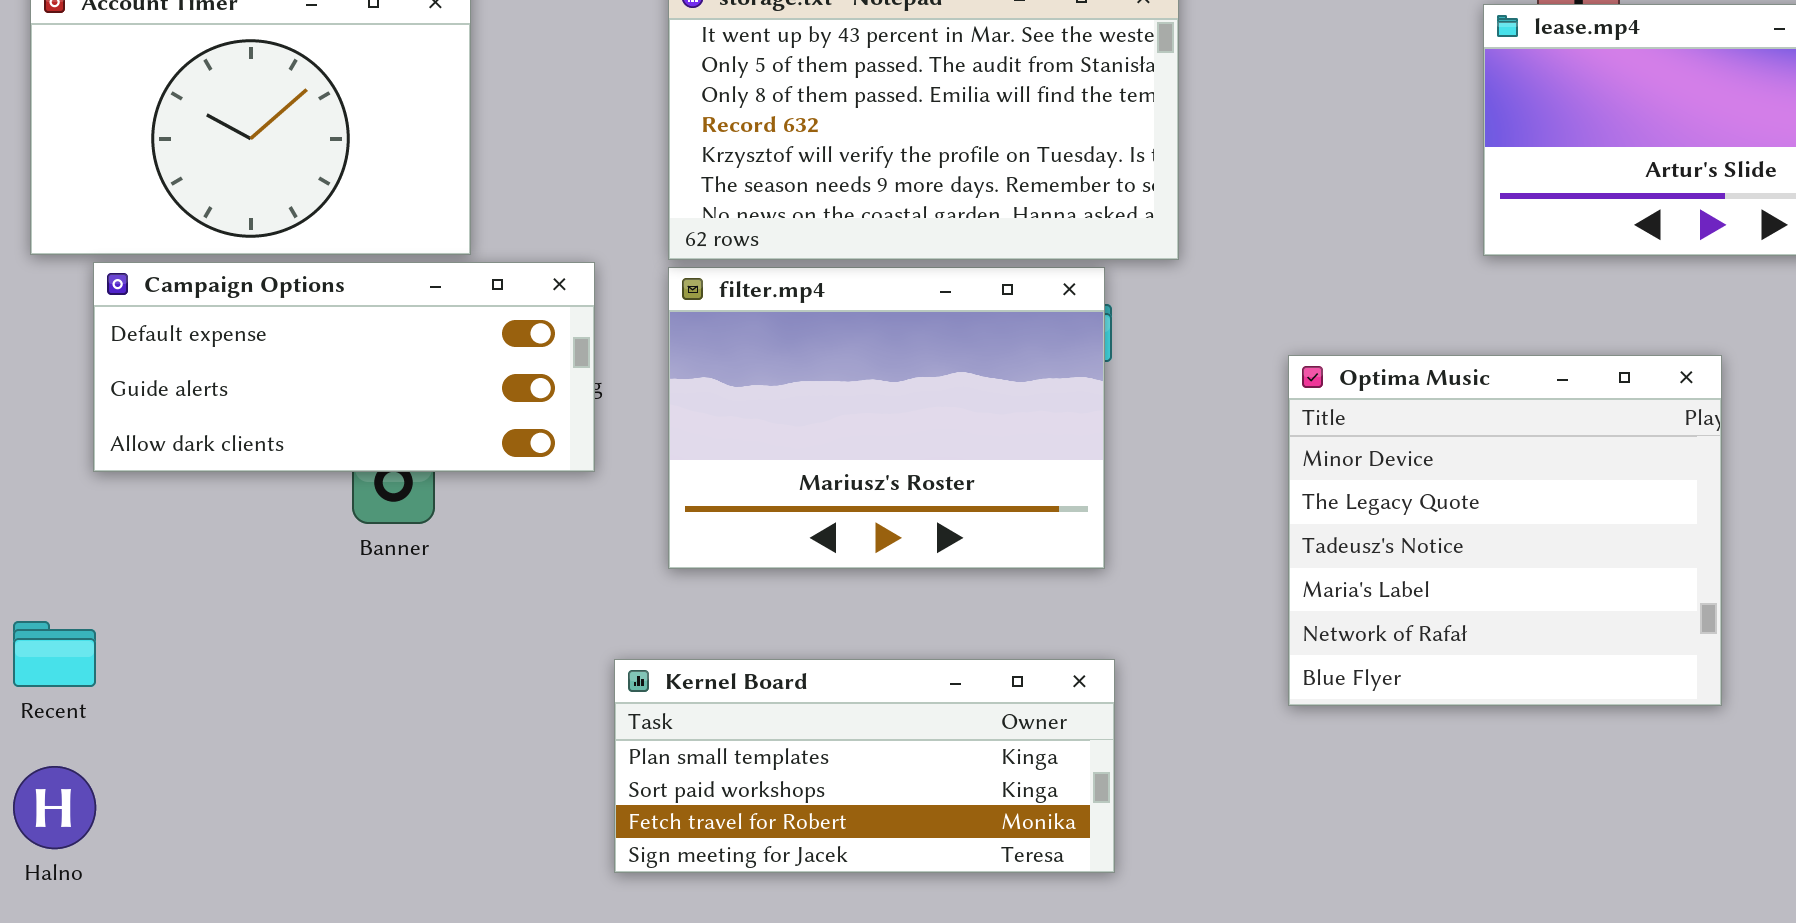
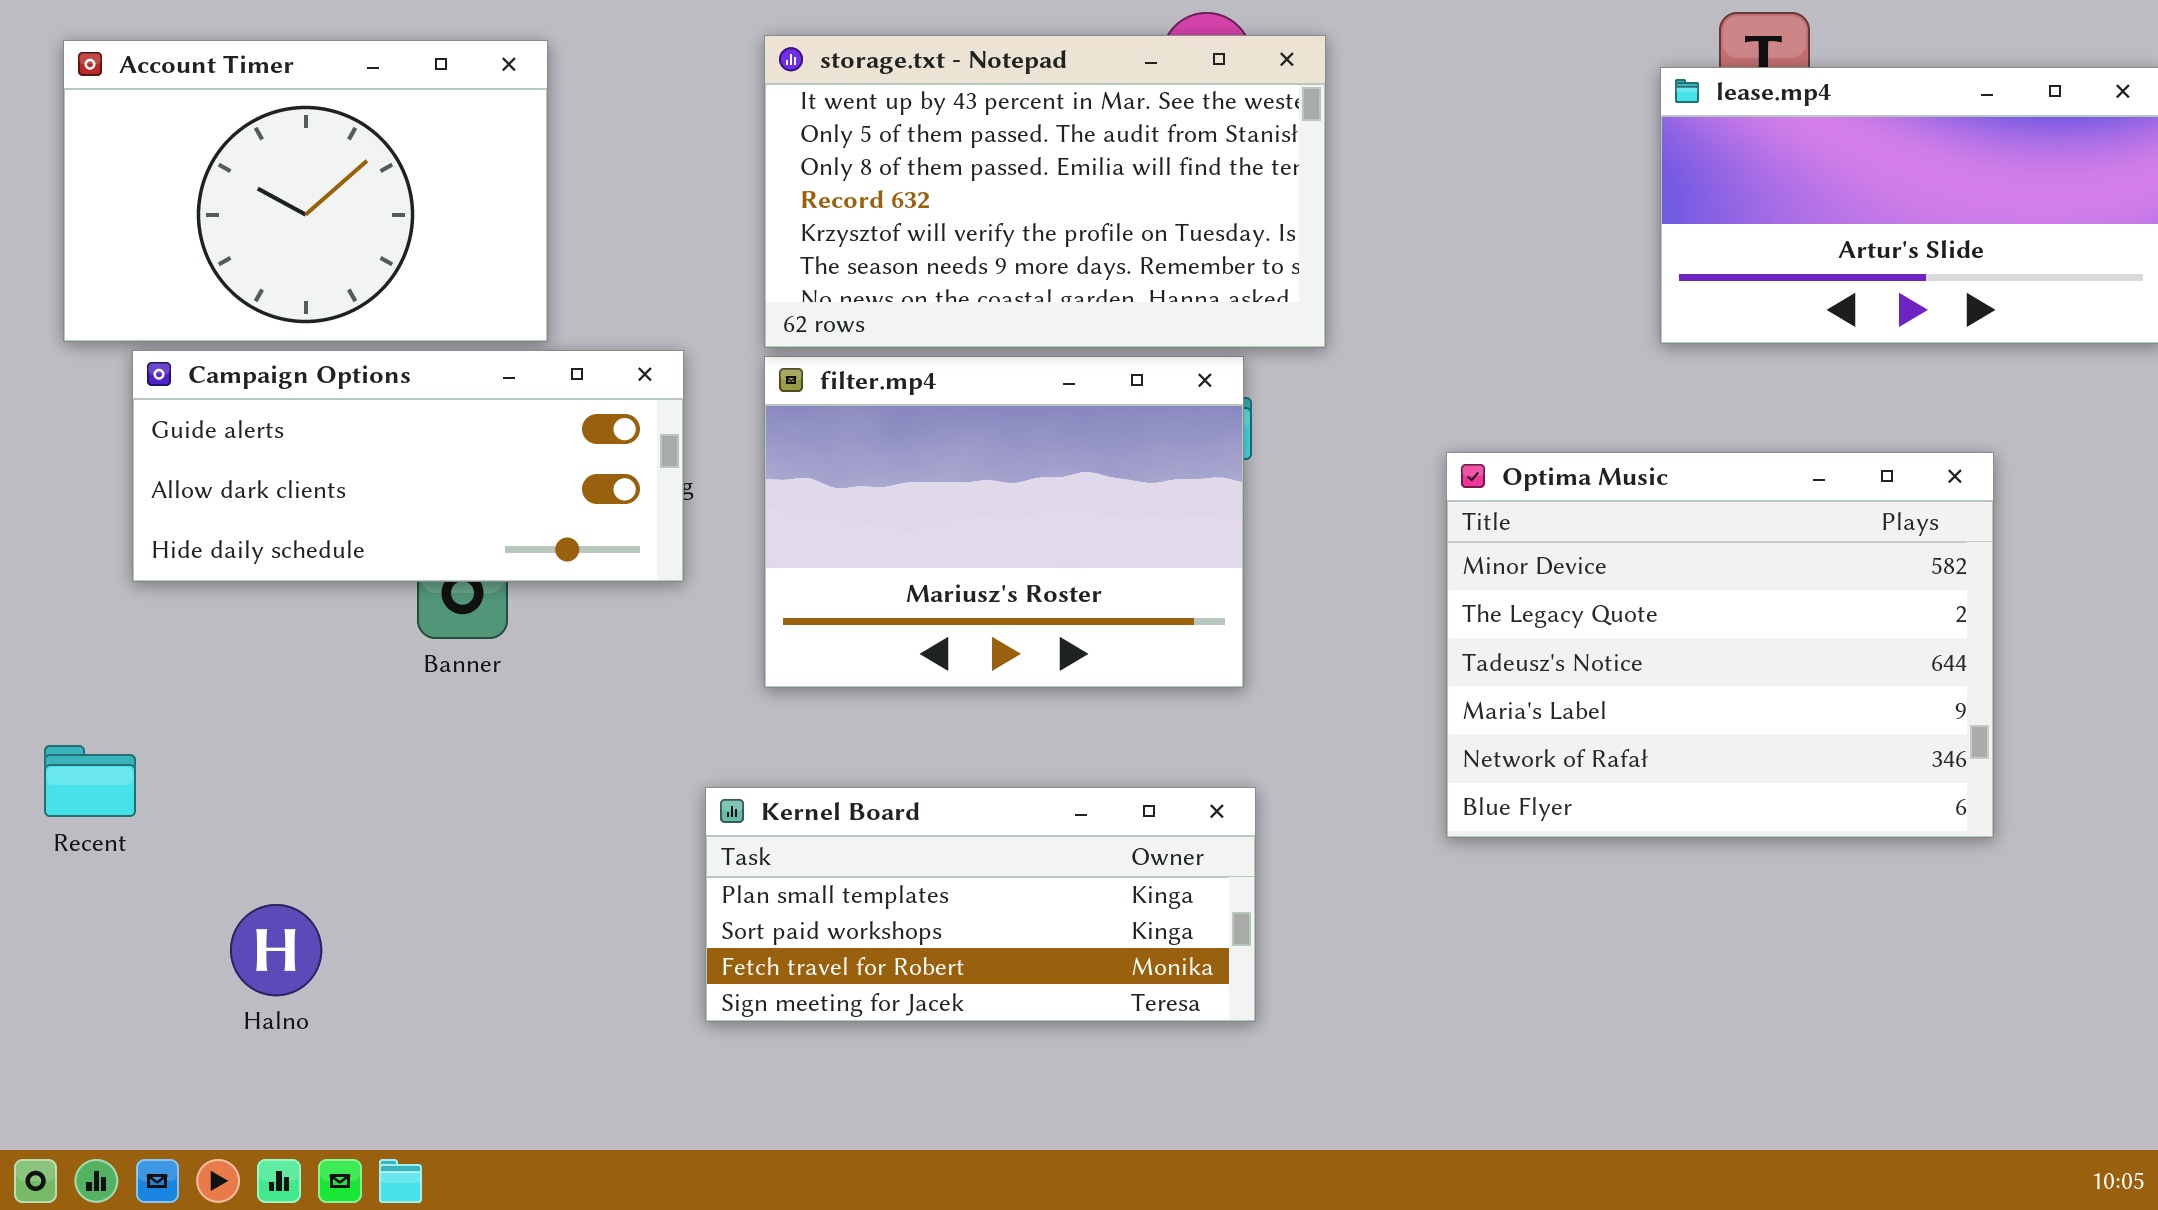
Campaign Options: [93,262,595,472] -> [132,350,684,582], scrolled down 1 row
Optima Music: [1288,355,1722,706] -> [1446,452,1994,838], resized
Halno: [13,766,96,849] -> [230,904,322,996], moved

